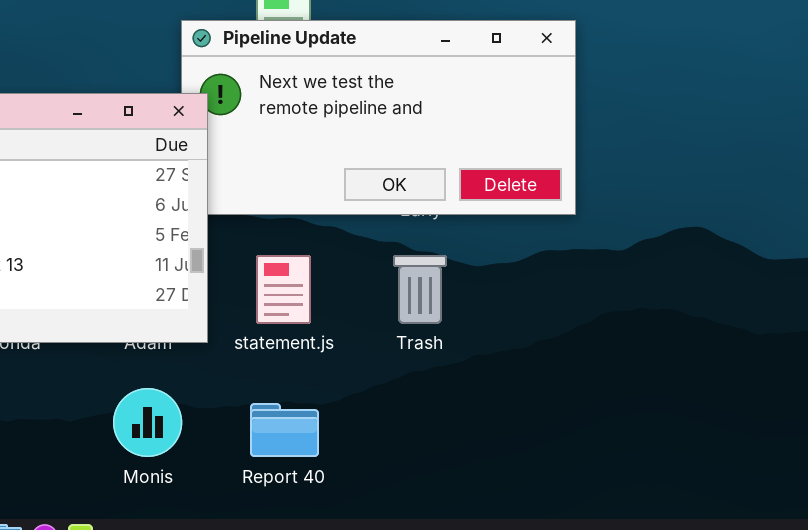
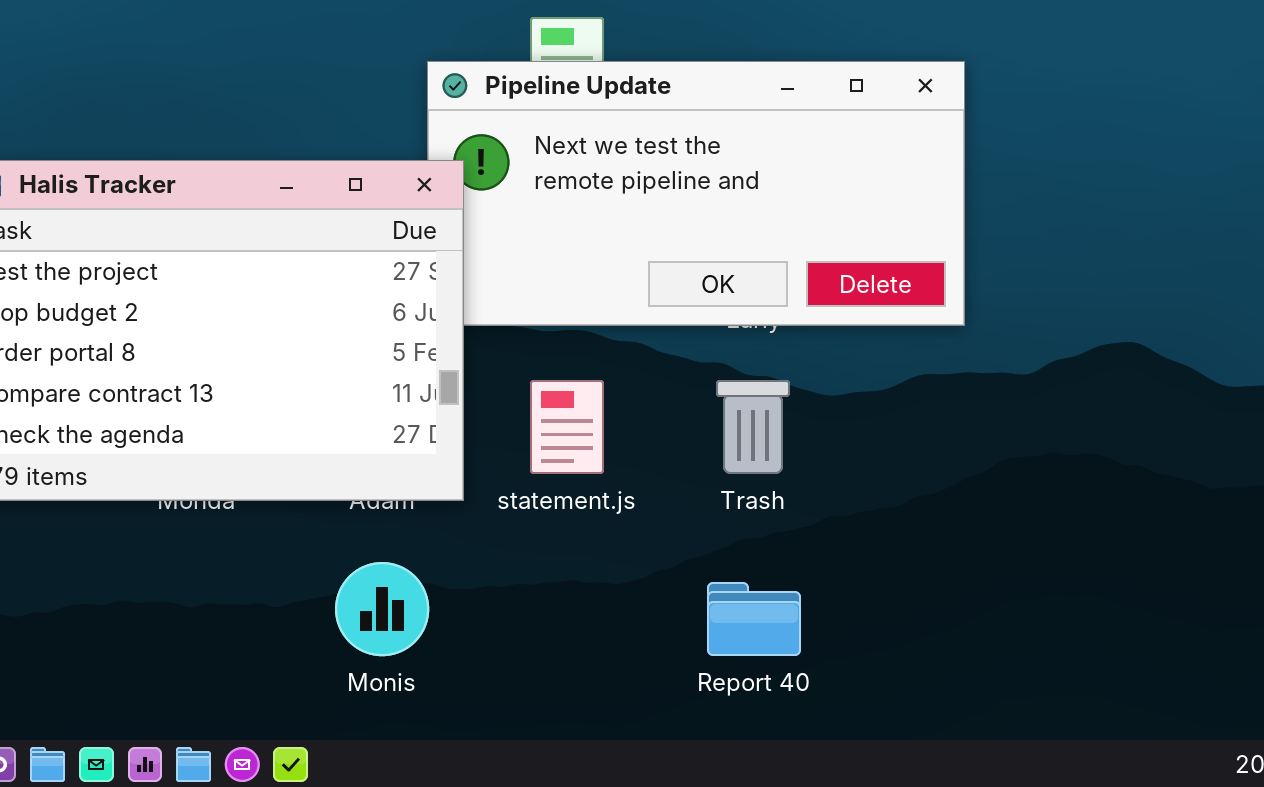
Report 40: [250,403,319,457] -> [707,582,801,656], moved

